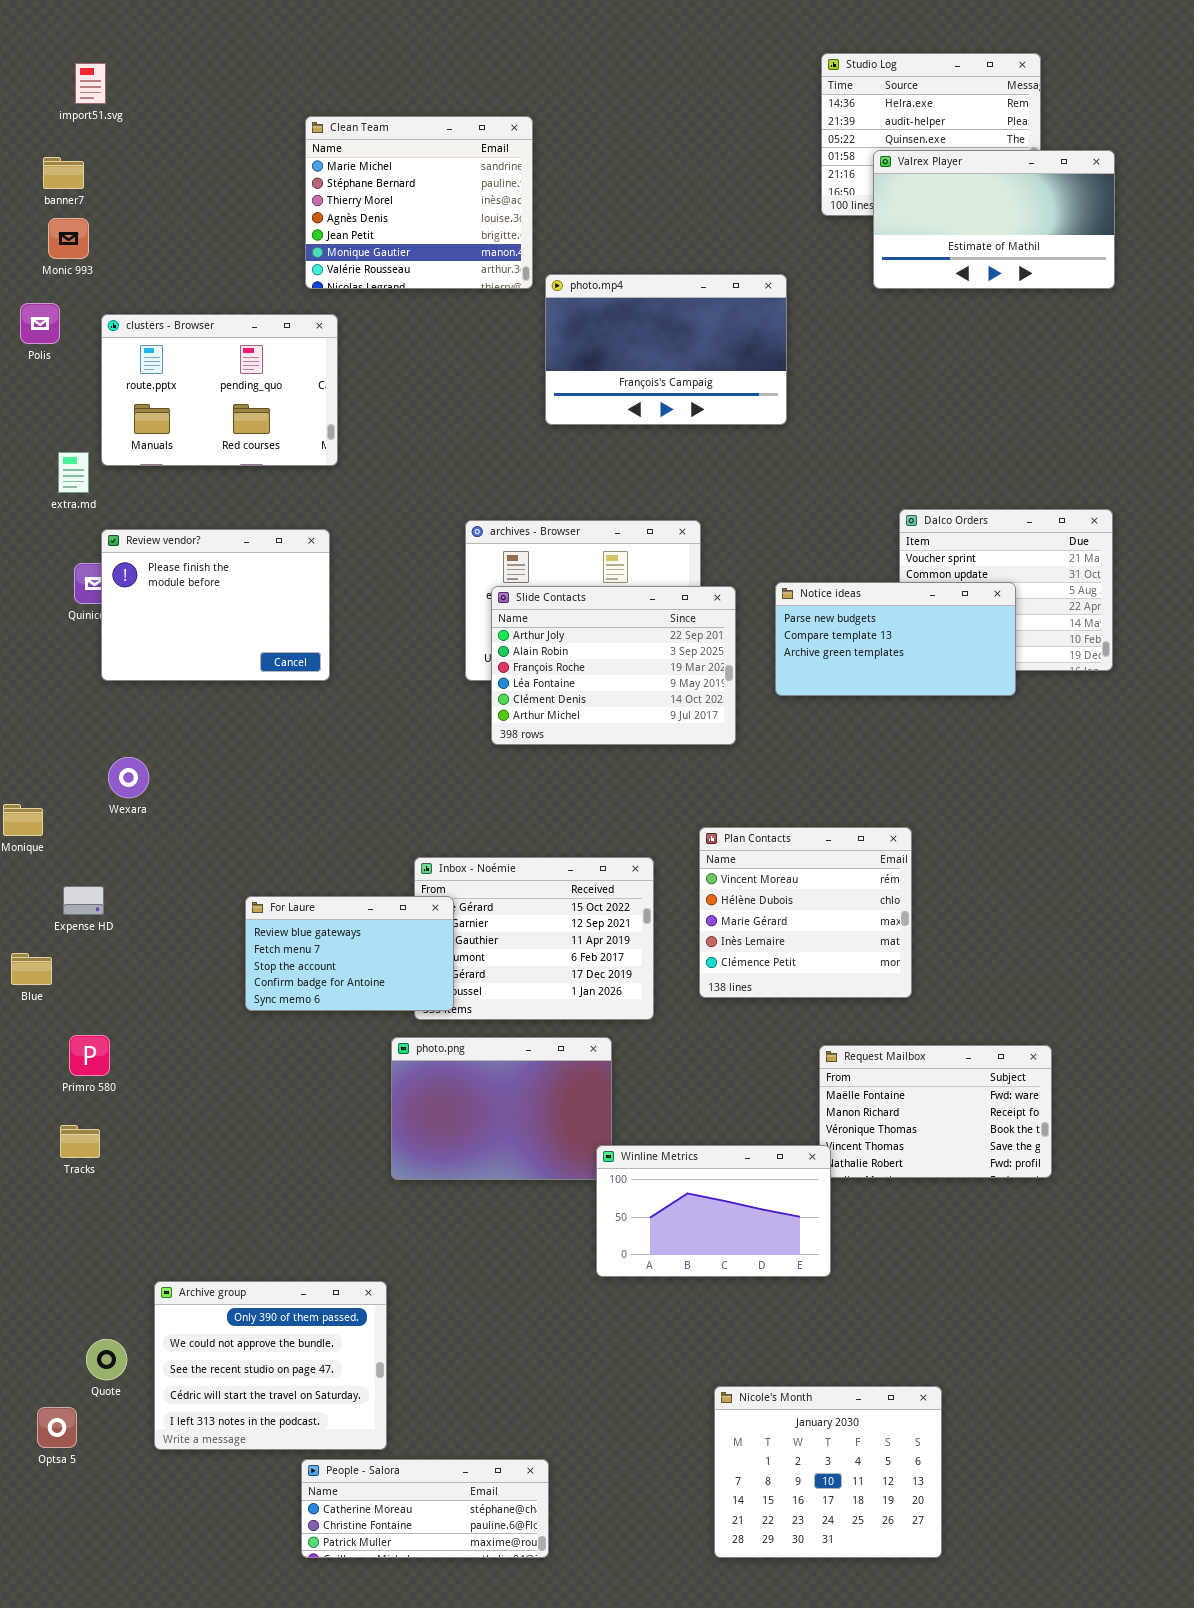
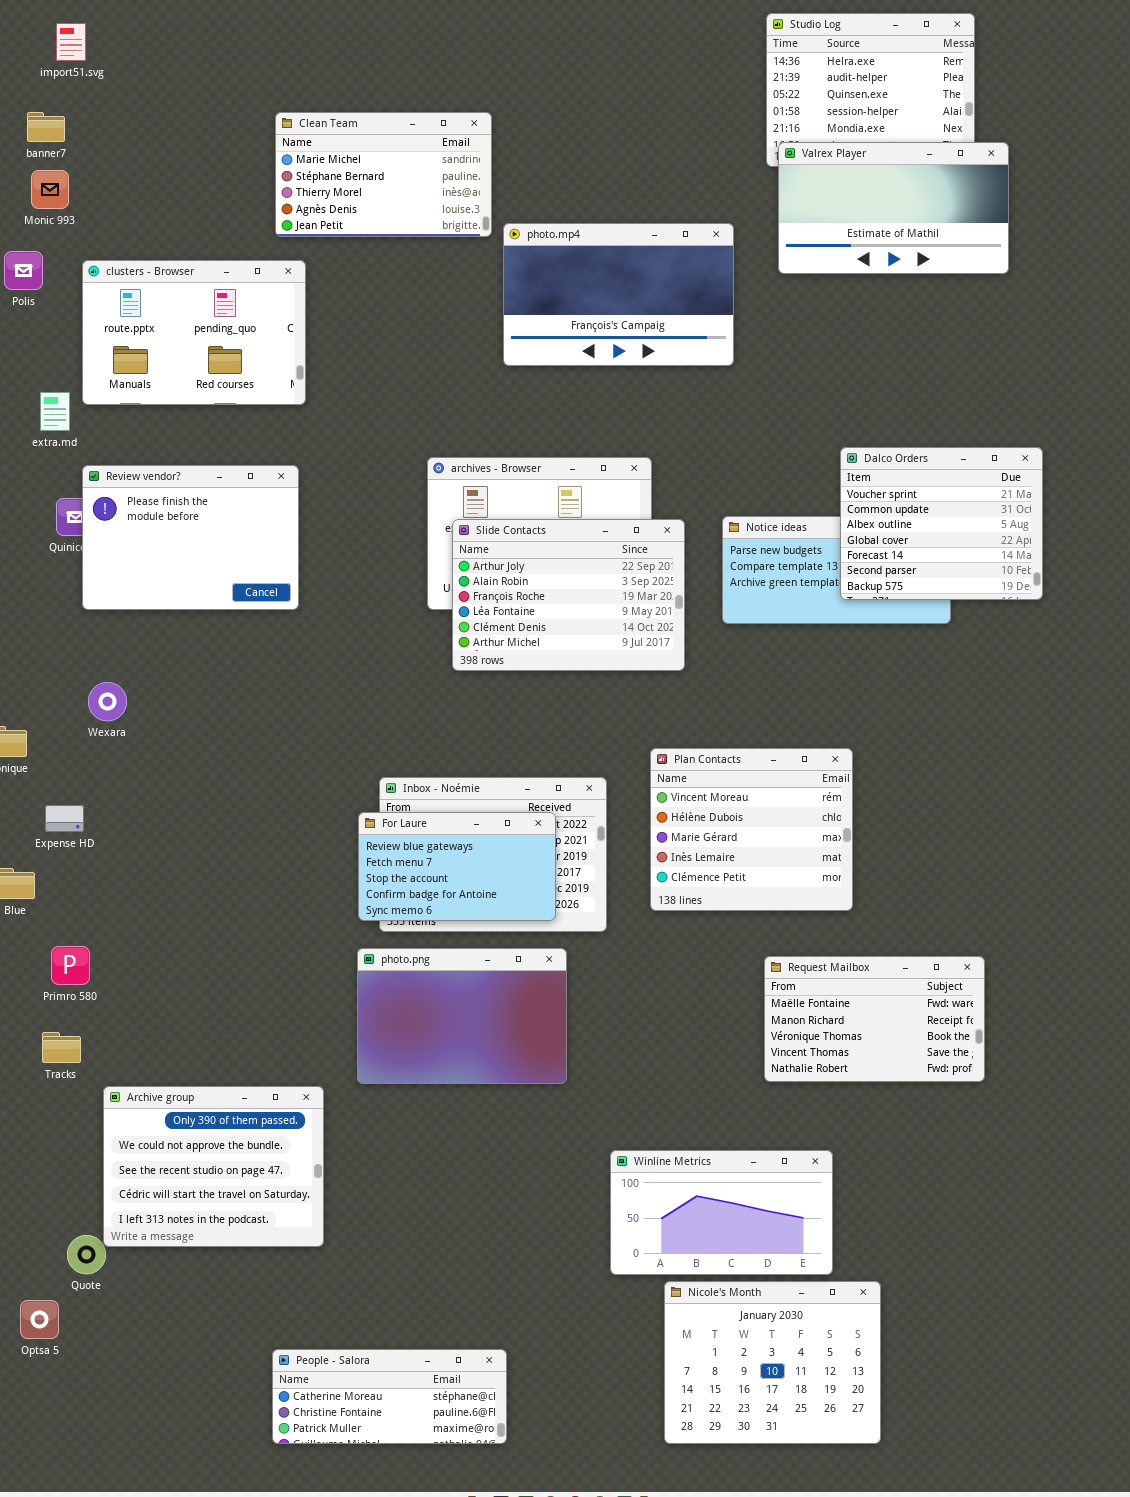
Clean Team: [305,116,533,289] -> [275,112,492,237], resized
Valrex Player: [873,150,1115,289] -> [778,142,1009,274], moved
Dalco Orders: [899,509,1113,671] -> [840,447,1043,600], raised
For Laure: [245,896,454,1011] -> [358,812,556,921], moved
Winline Metrics: [596,1145,831,1277] -> [610,1150,833,1275], moved
Archive group: [154,1281,387,1450] -> [103,1086,324,1247], moved

